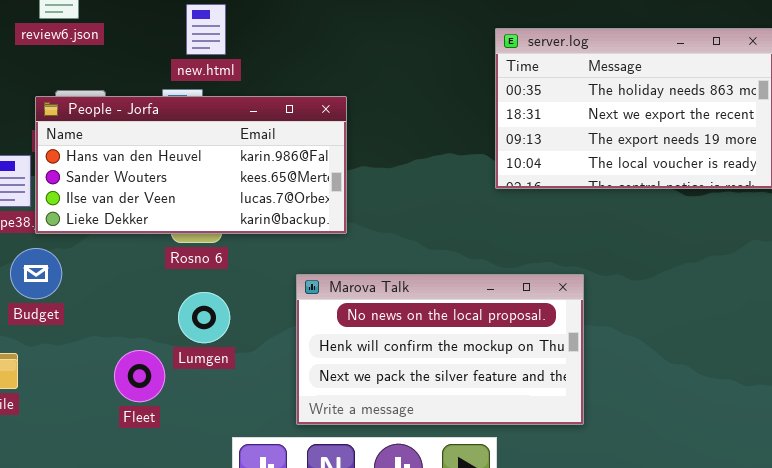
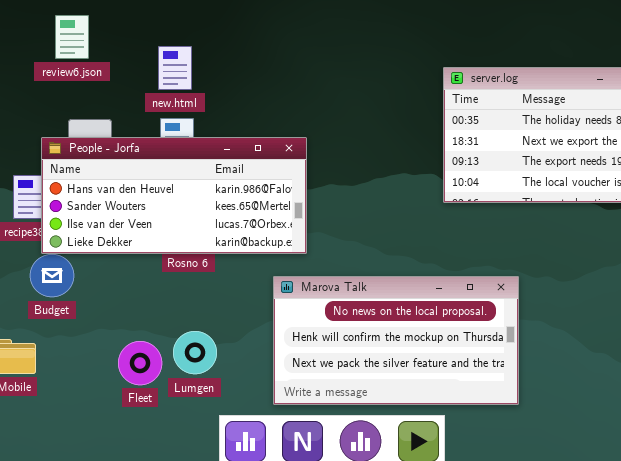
new.html: [186,4,226,55] -> [158,46,192,90], moved
People - Jorfa: [35,96,347,234] -> [41,137,307,254], moved
Lumgen: [178,292,230,343] -> [173,331,217,374], moved

